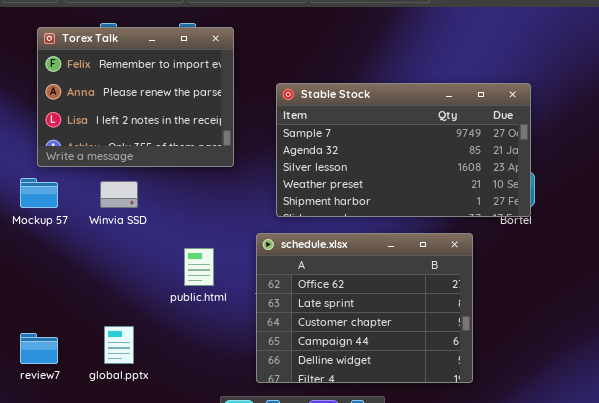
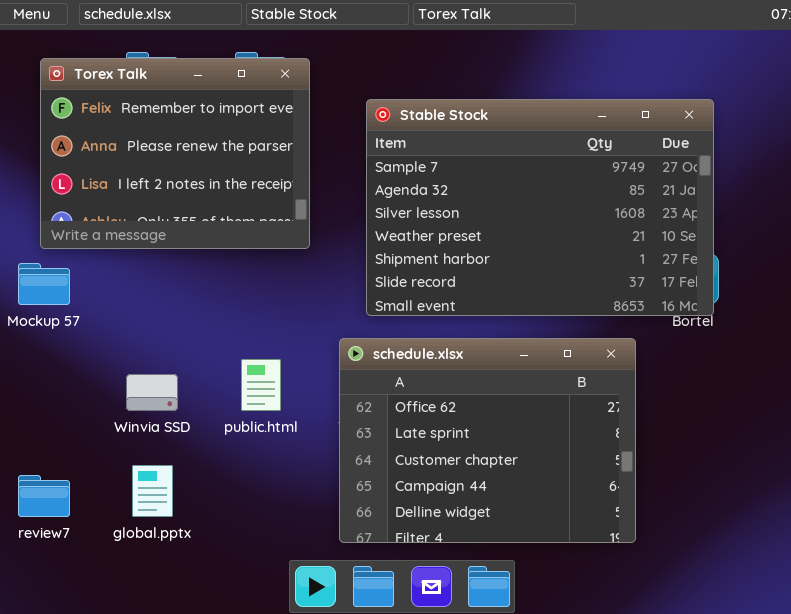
Stable Stock: [276,83,531,217] -> [366,99,714,316], resized
Winvia SSD: [100,181,138,208] -> [126,374,178,411], moved

